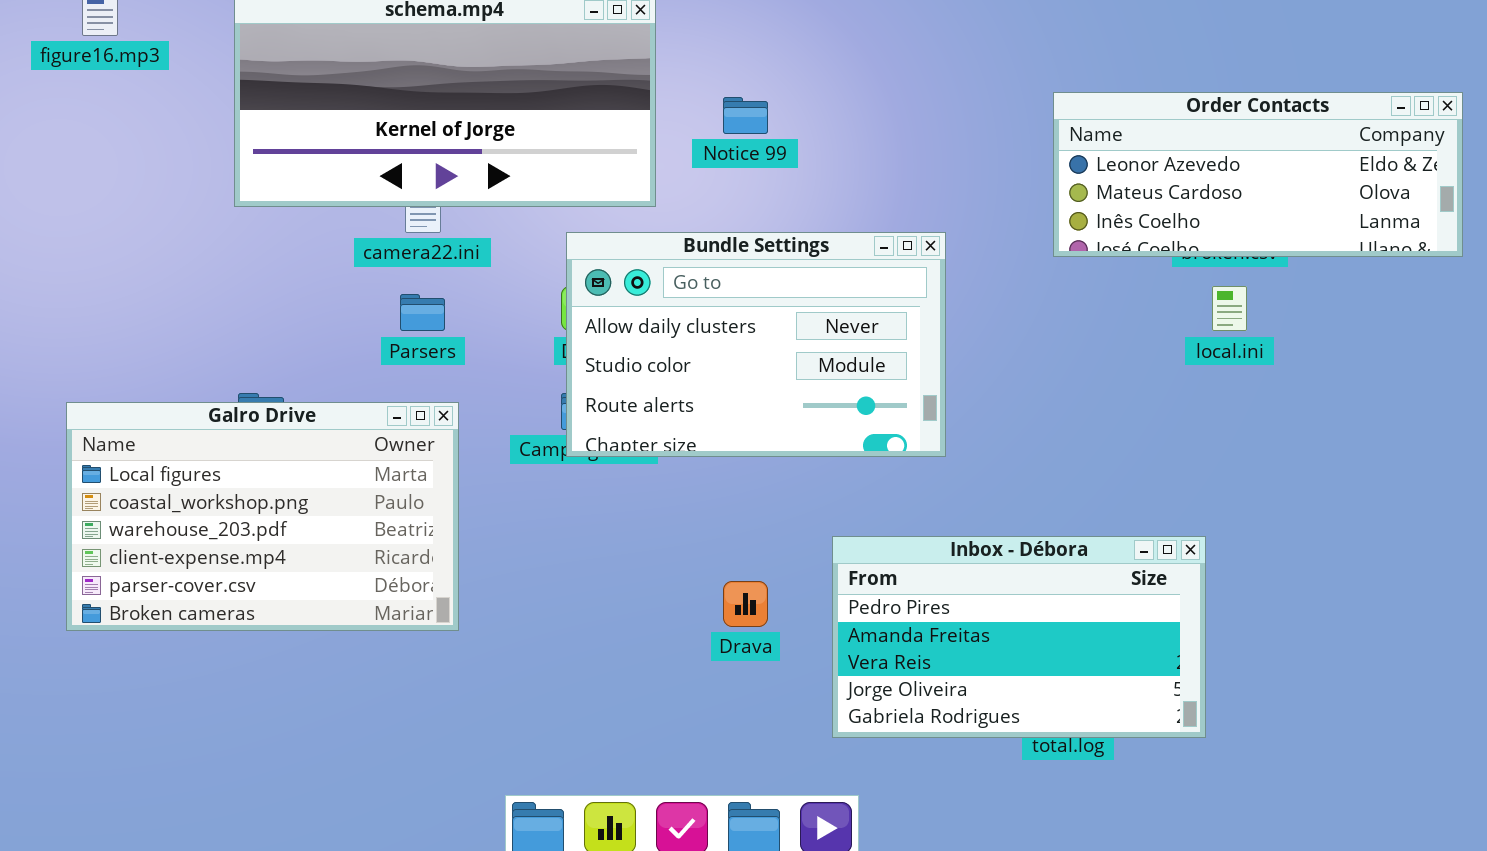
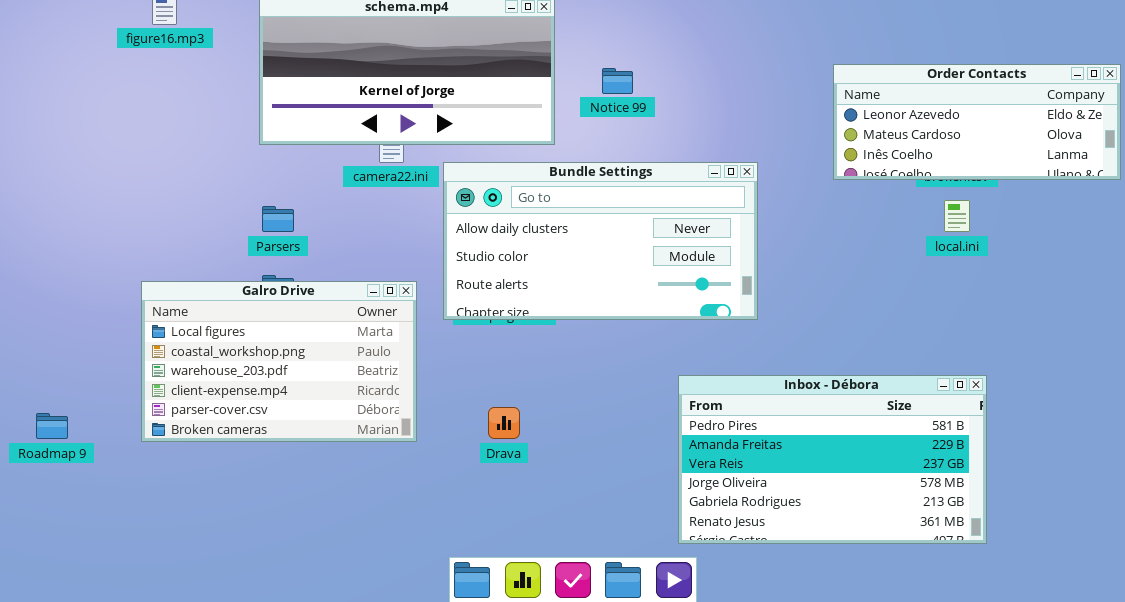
Bundle Settings: [566,232,946,457] -> [443,162,758,320], resized
Parsers: [400,294,445,331] -> [262,206,294,232], moved
Inbox - Débora: [832,536,1206,738] -> [678,375,987,544], resized
Drava: [723,581,768,627] -> [488,407,520,439], moved

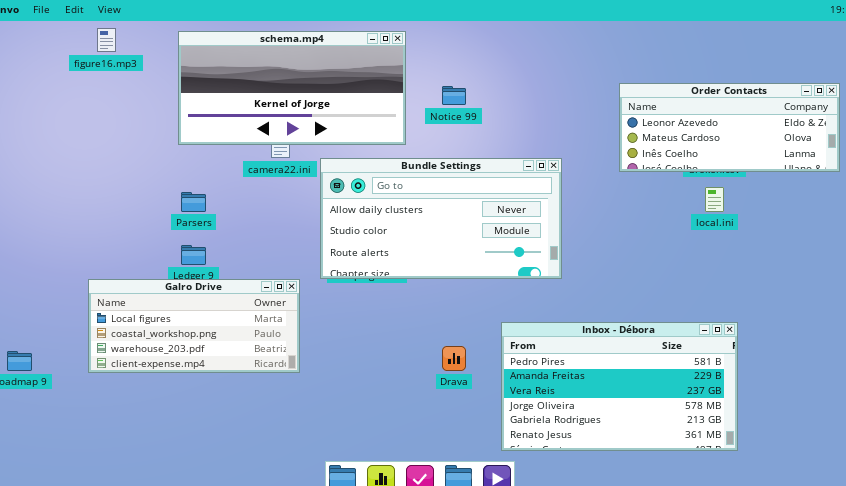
Galro Drive: [141,281,417,442] -> [88,279,300,373], resized
Drava: [488,407,520,439] -> [442,346,466,371], moved

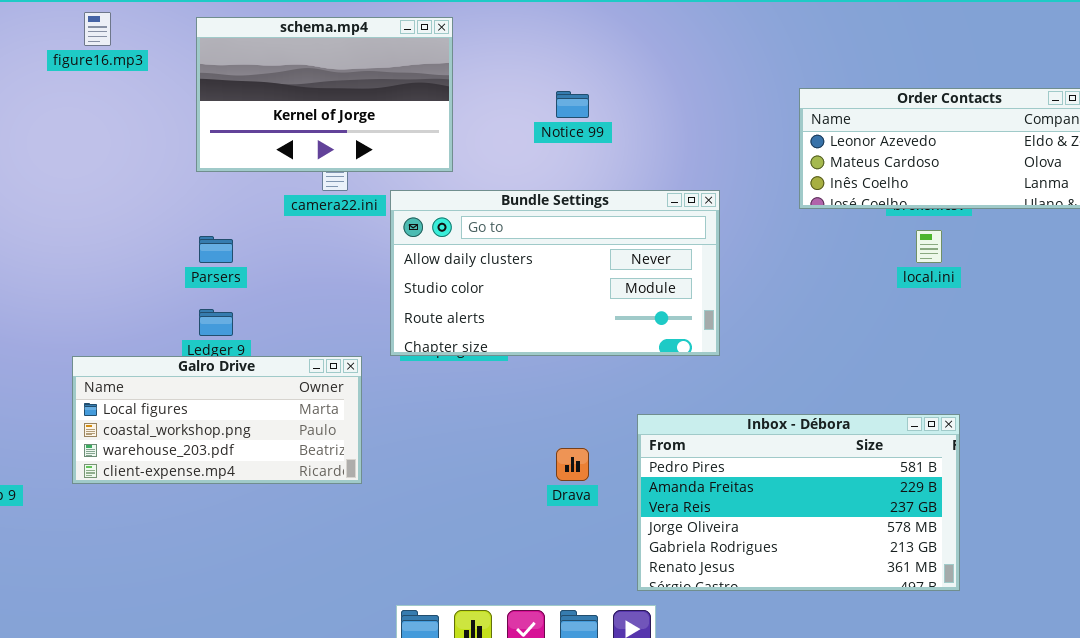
schema.mp4: [178,31,406,145] -> [196,17,453,172], resized

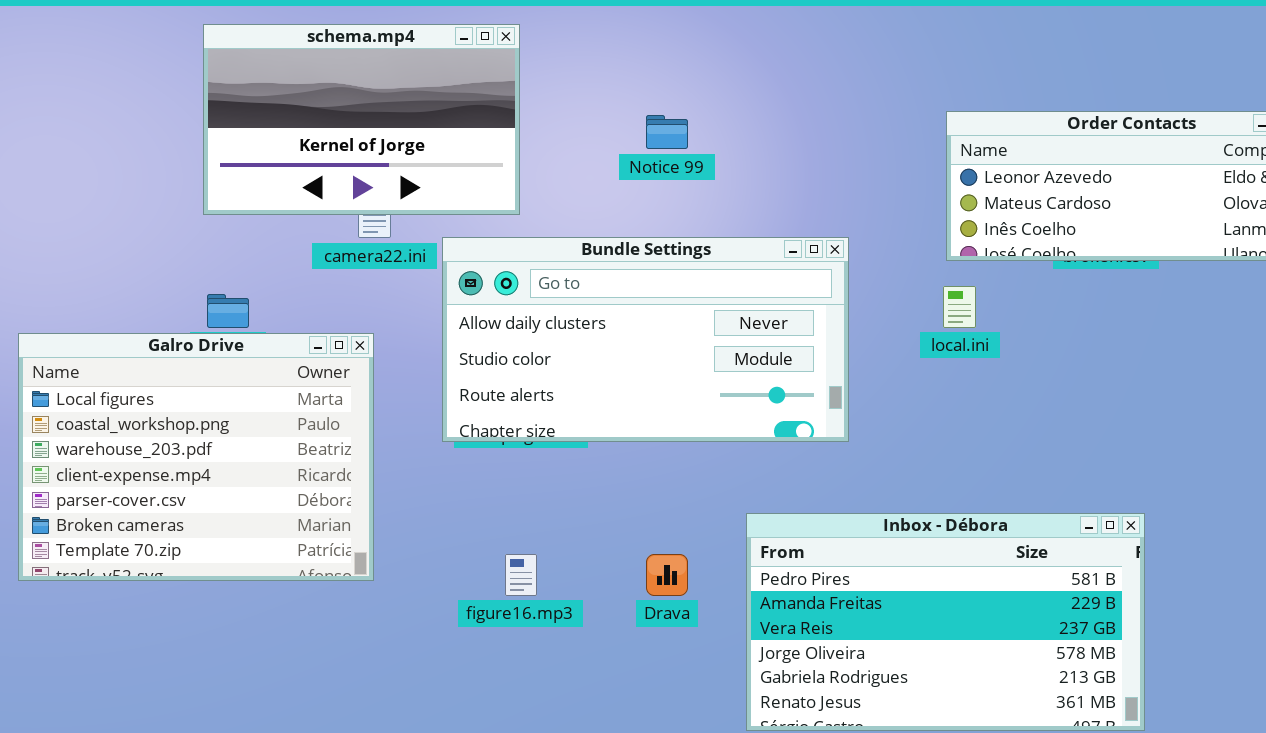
figure16.mp3: [84,12,111,46] -> [505,554,537,596], moved
local.ini: [916,230,942,263] -> [943,286,976,328], moved
Galro Drive: [72,356,362,484] -> [18,333,374,581], moved, resized

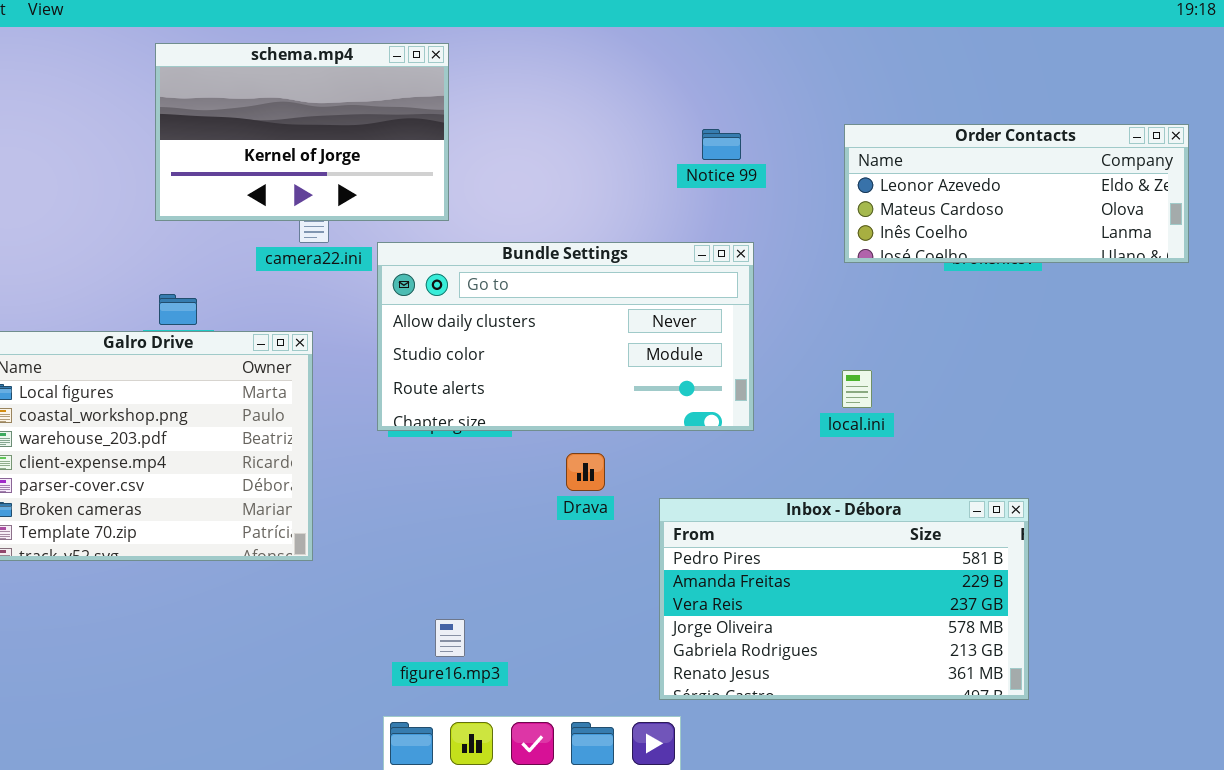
Notice 99: [646,115,688,149] -> [702,129,741,160], moved
local.ini: [943,286,976,328] -> [842,370,872,408], moved
figure16.mp3: [505,554,537,596] -> [435,619,465,657], moved
Drava: [646,554,688,596] -> [566,453,605,491], moved

